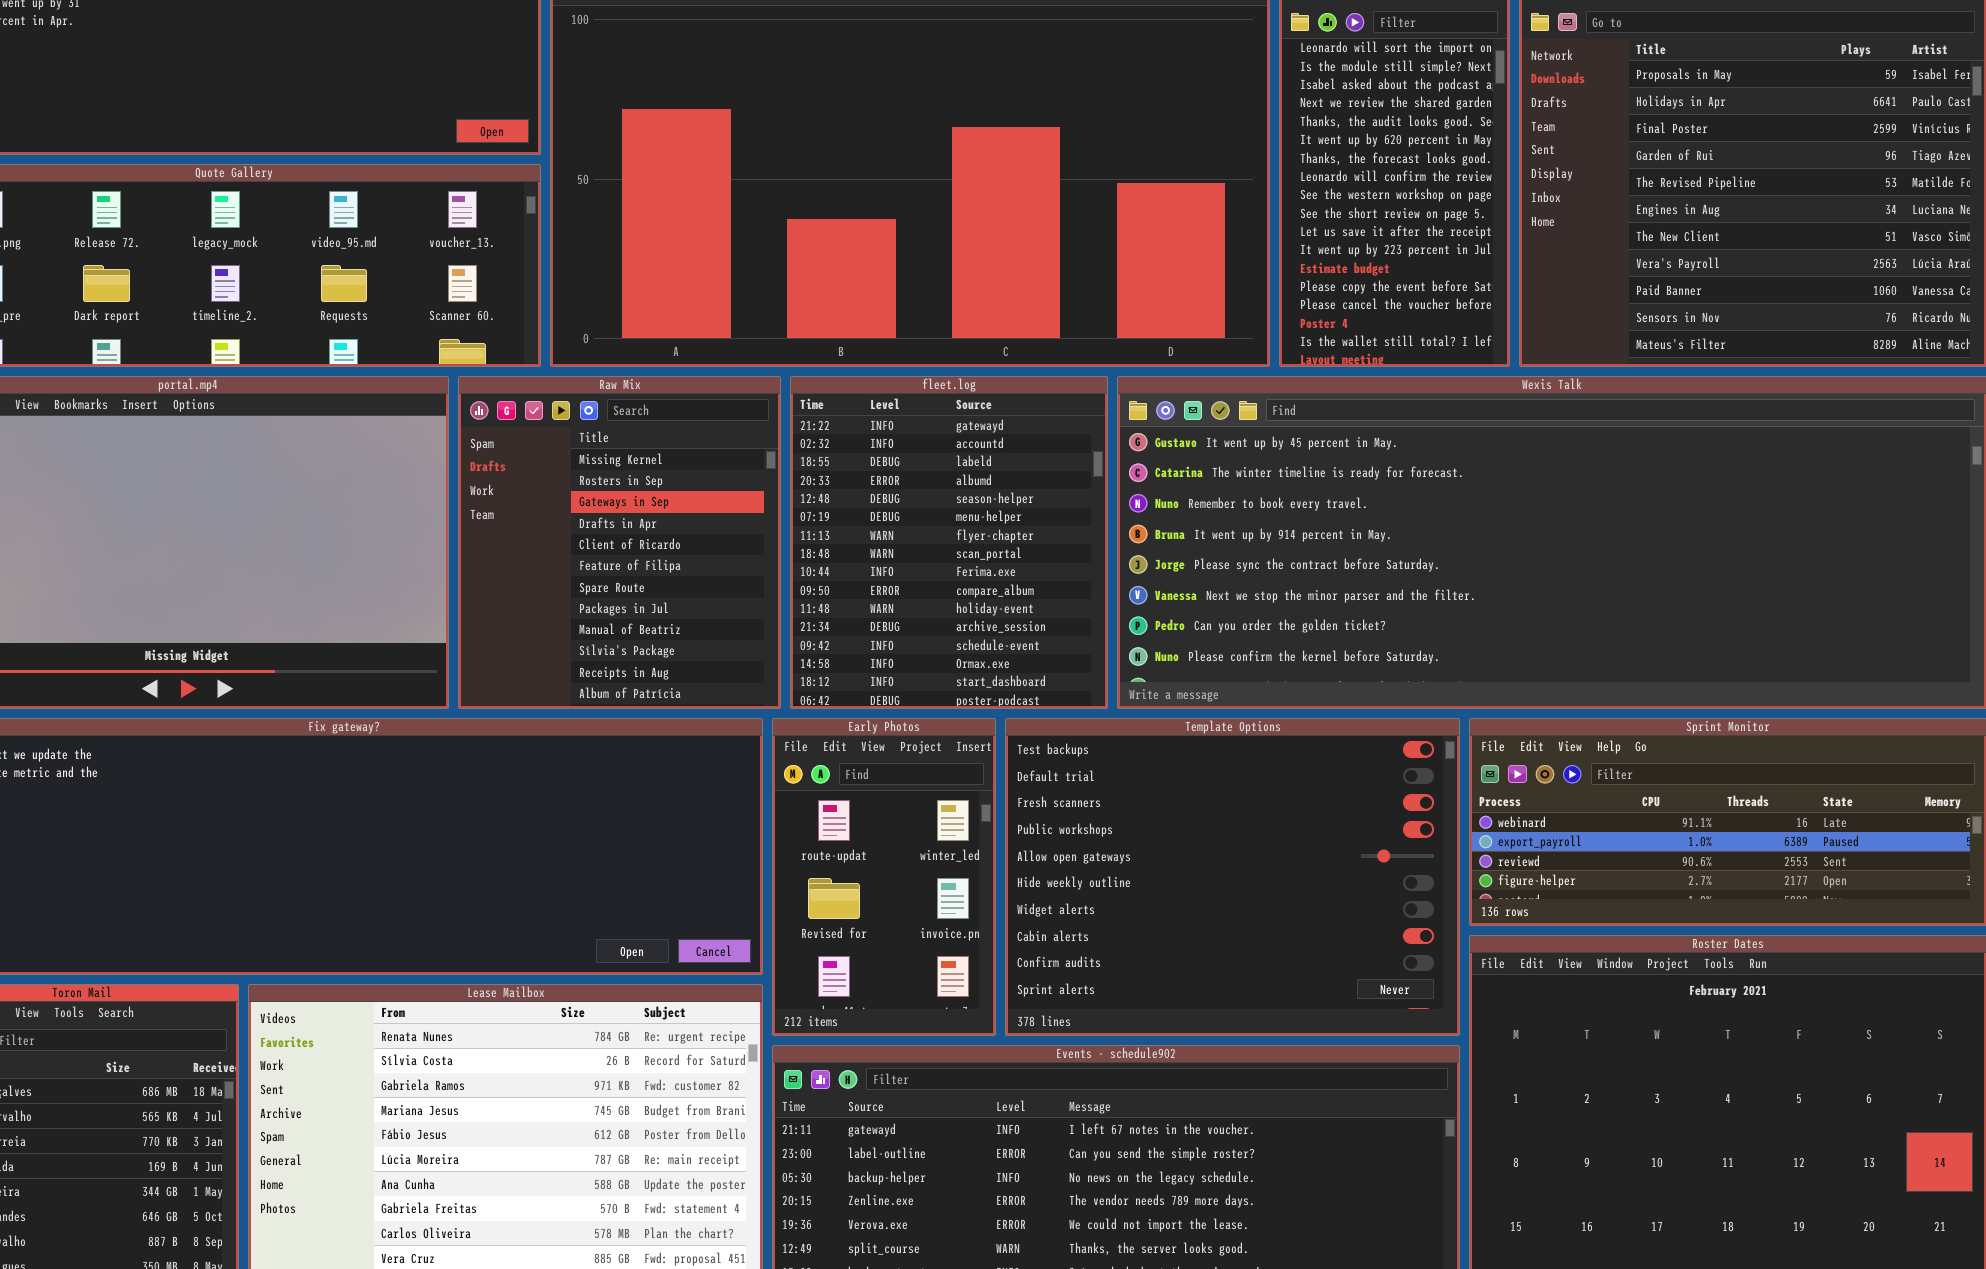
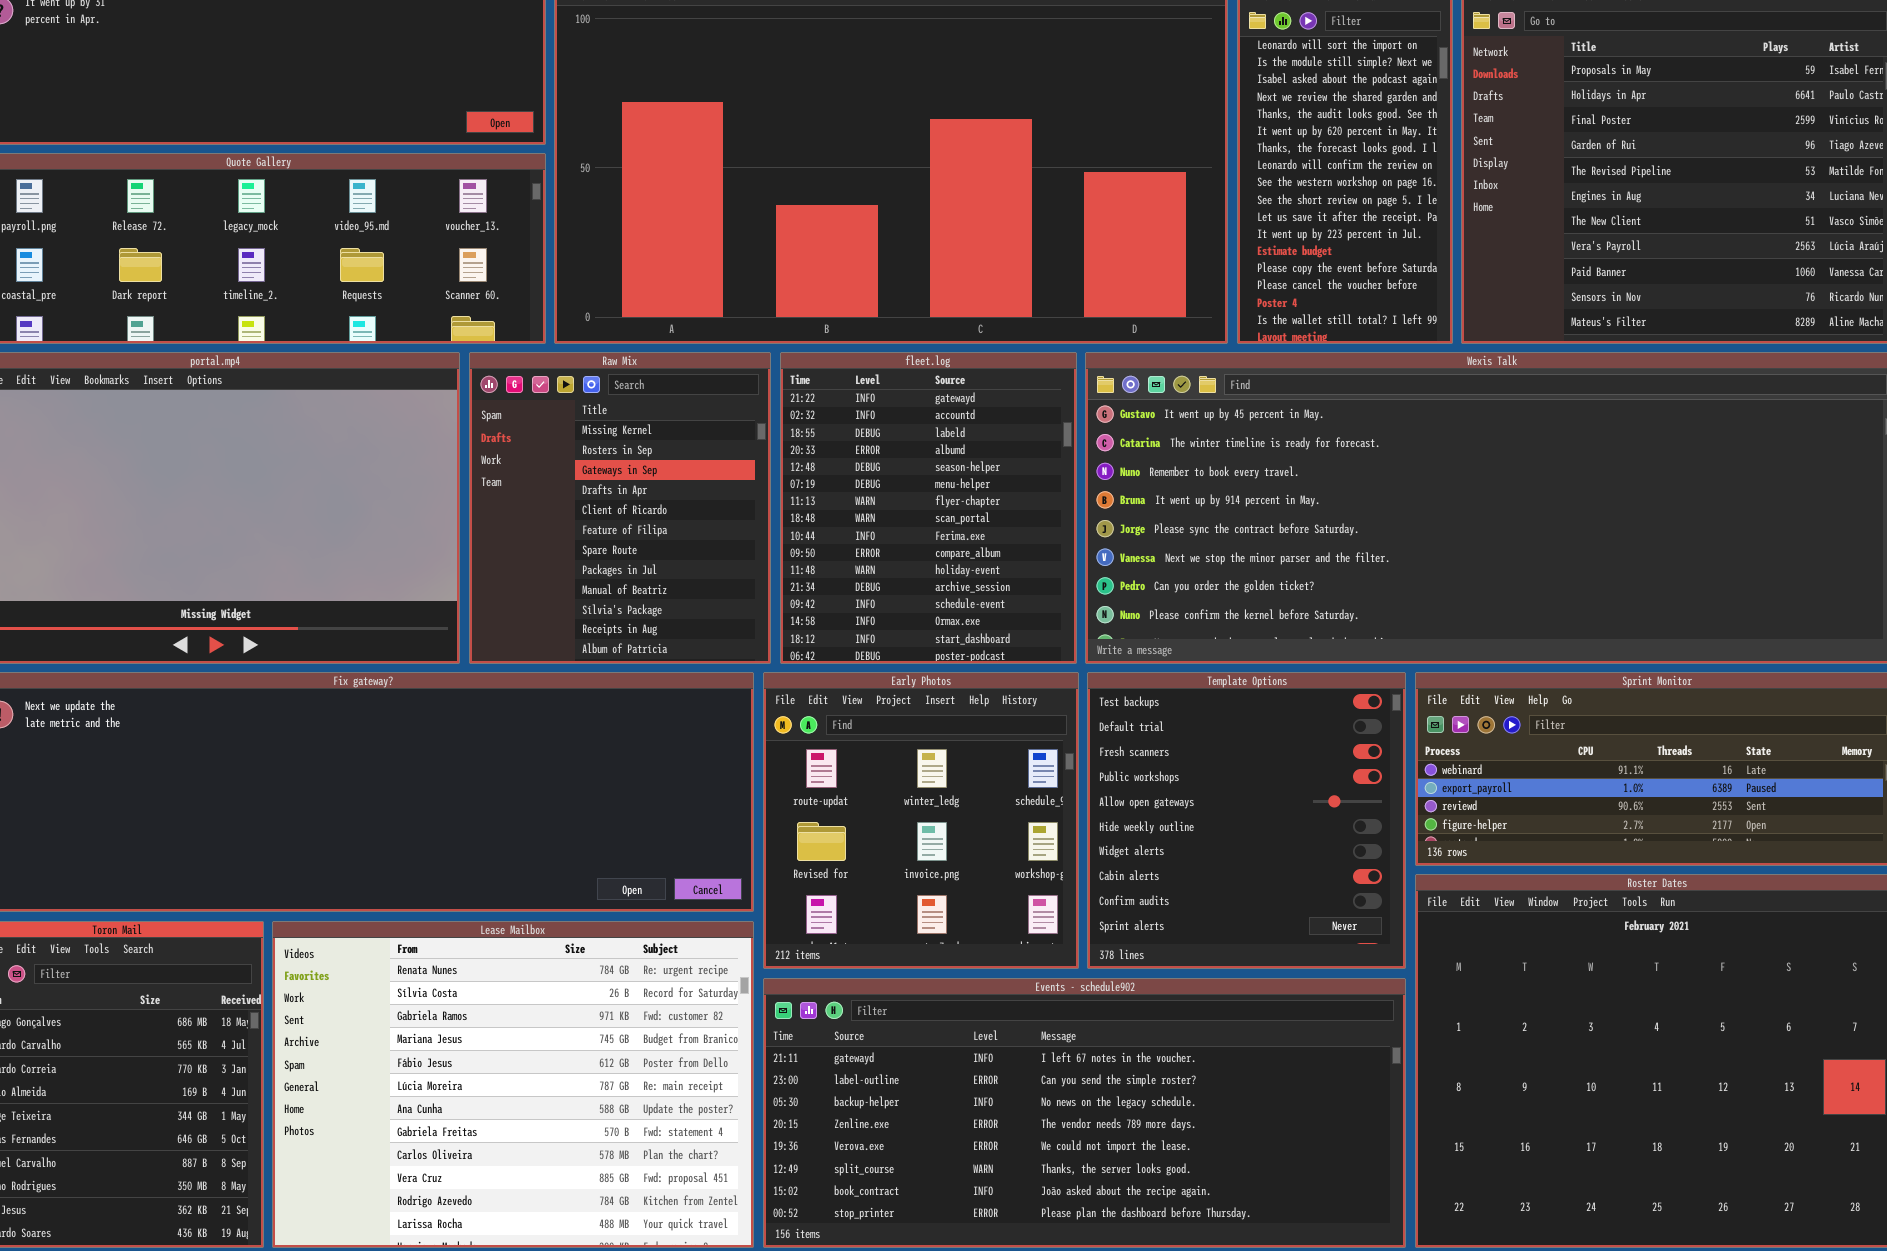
Early Photos: [772,718,996,1036] -> [763,672,1079,969], resized
Template Options: [1005,718,1460,1036] -> [1087,672,1406,969], resized

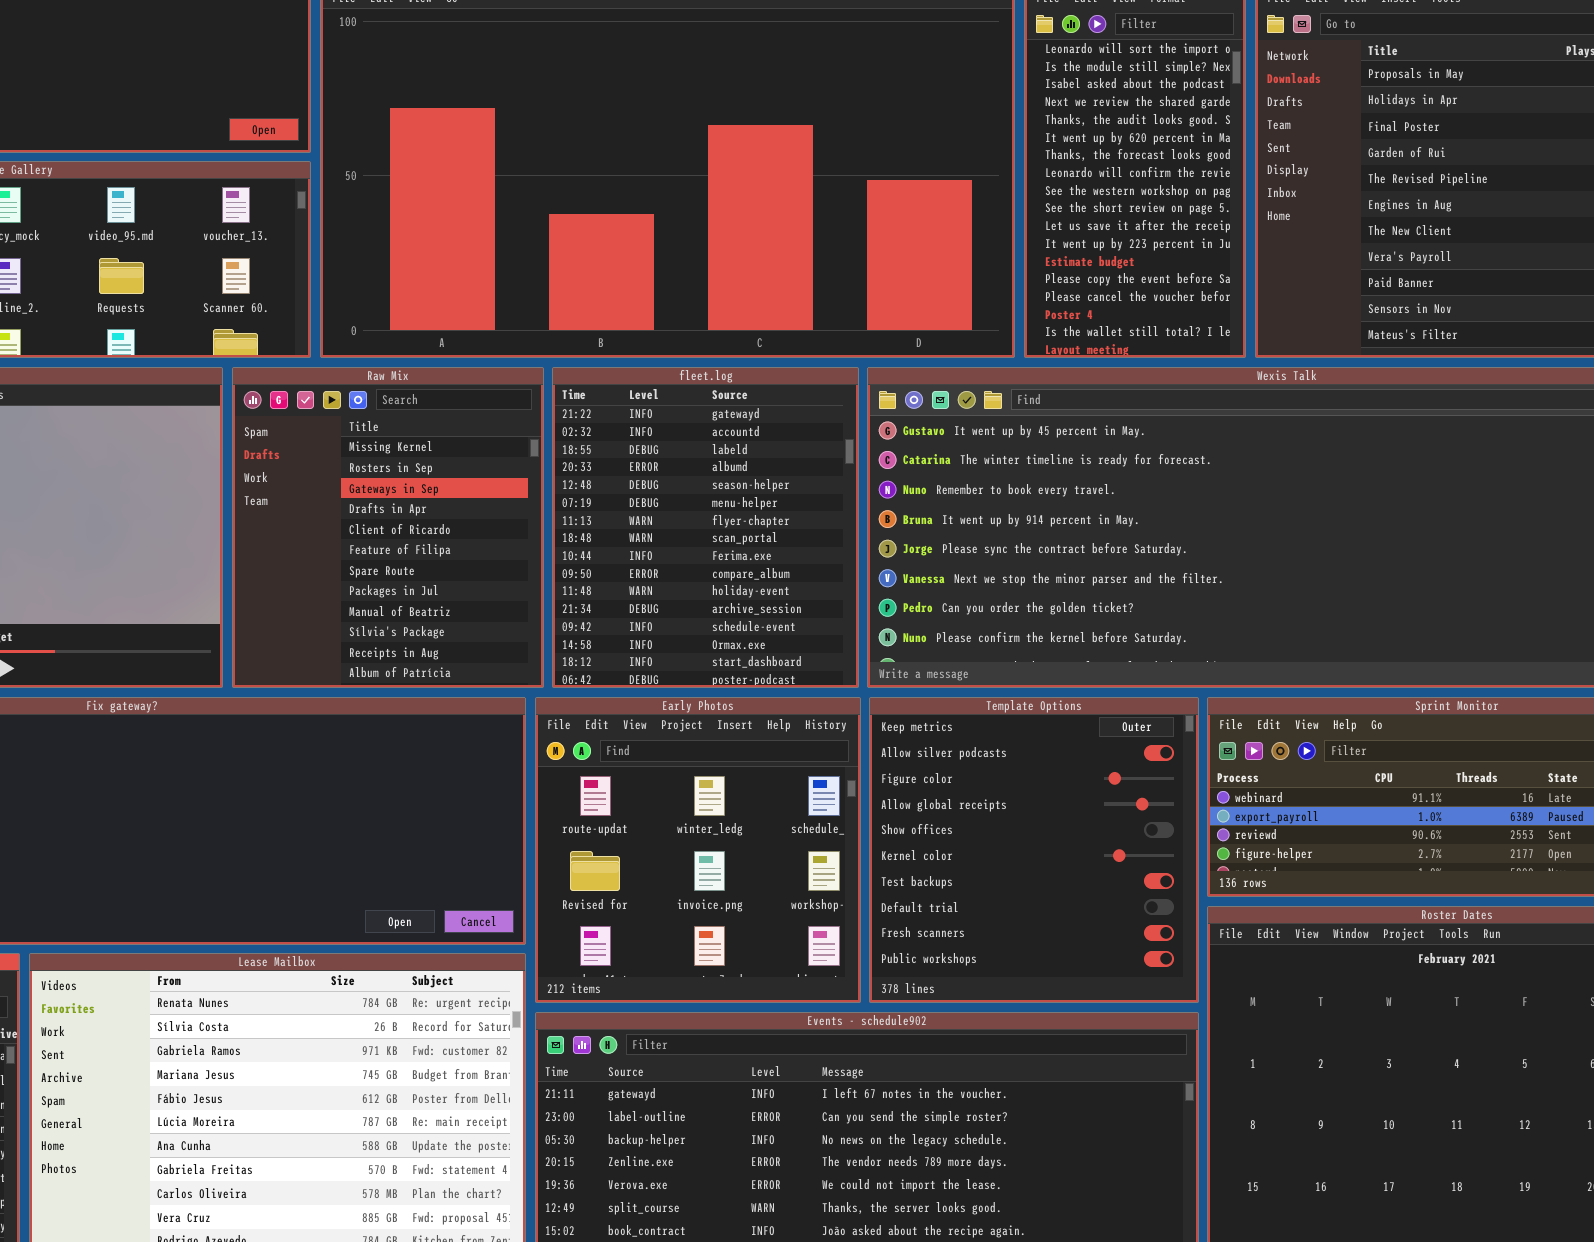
Template Options: [1087,672,1406,969] -> [869,697,1199,1003], scrolled up 6 rows

